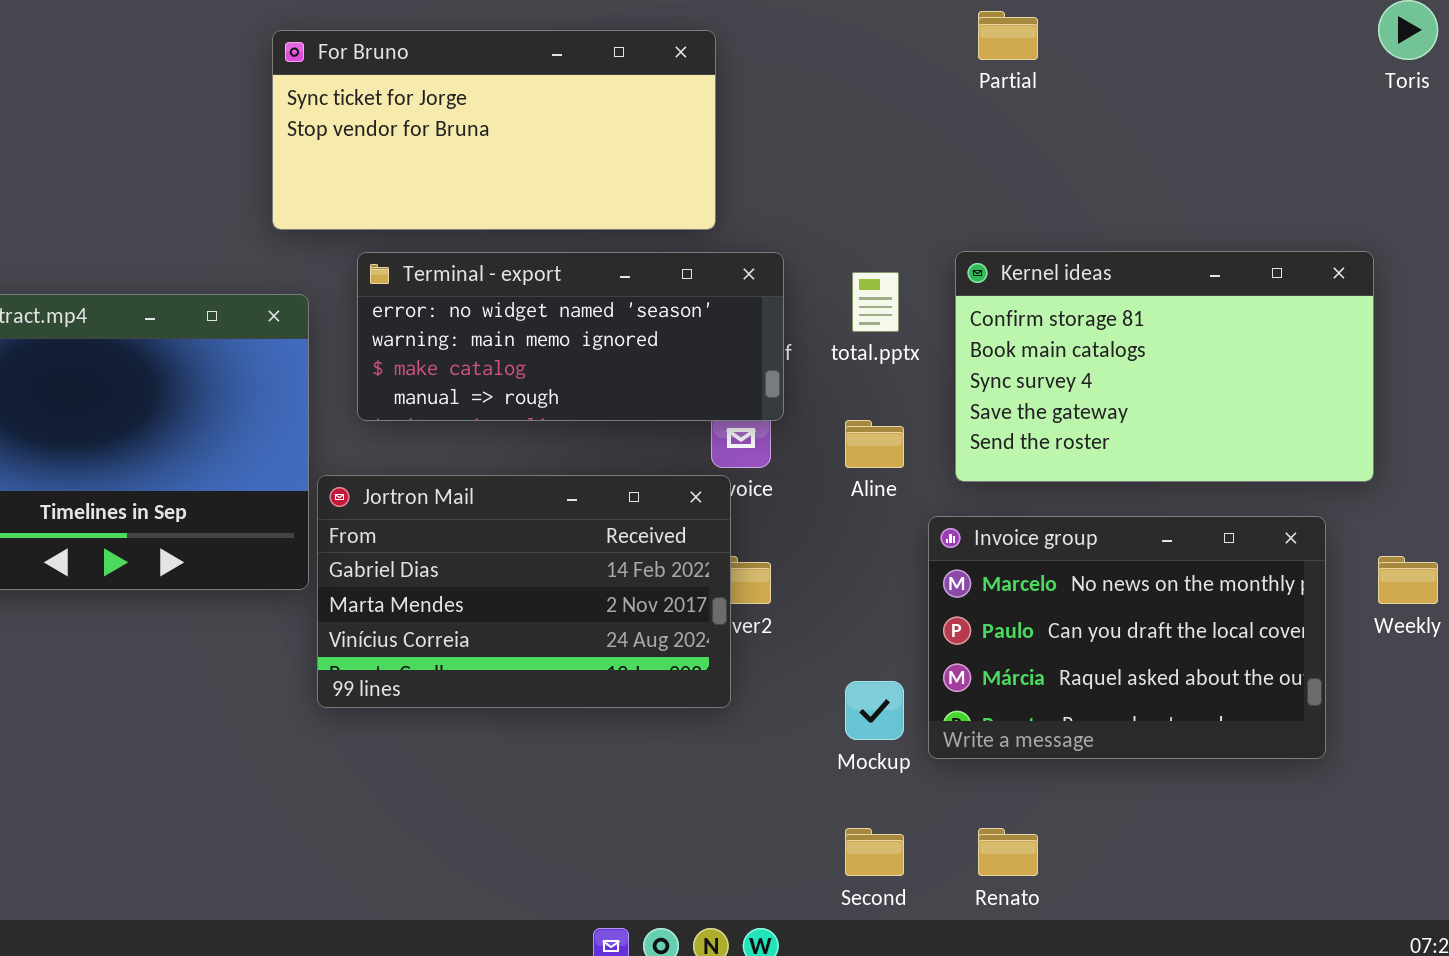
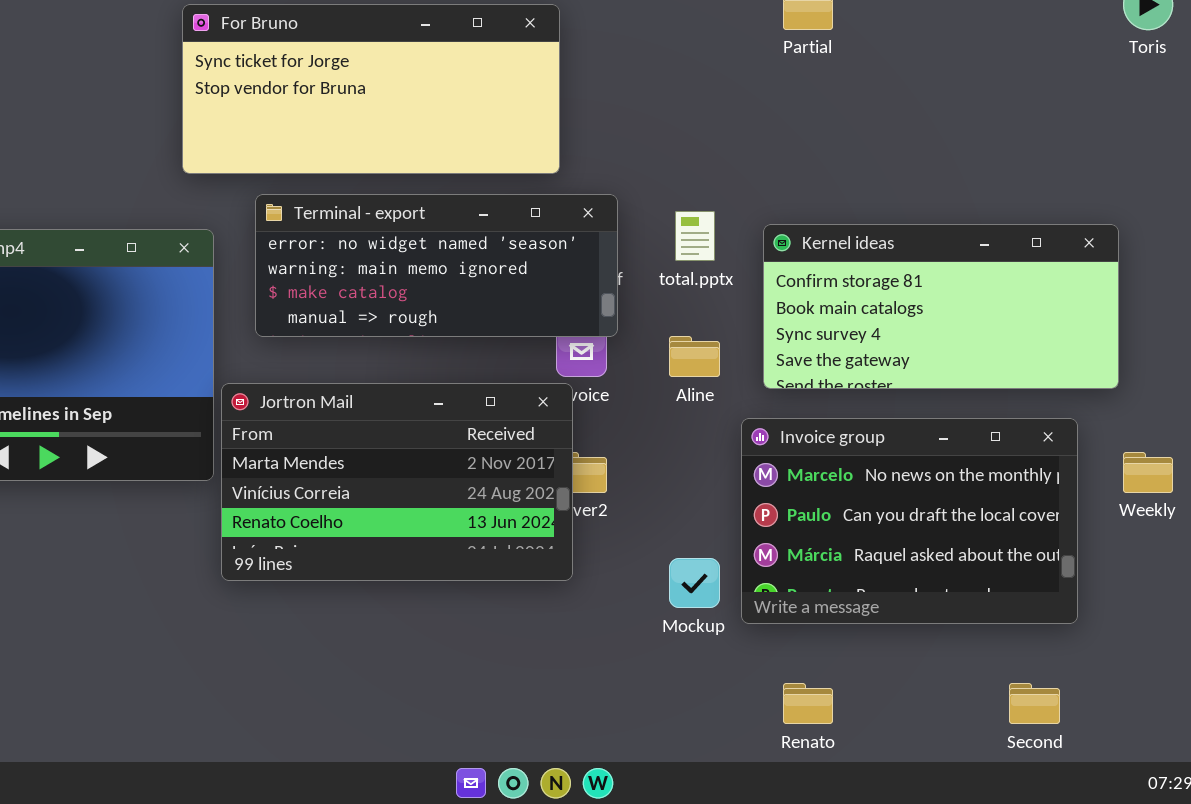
Kernel ideas: [955,251,1374,482] -> [763,224,1119,389], resized
Jortron Mail: [317,475,731,708] -> [221,383,573,581], scrolled down 1 row
Second: [845,828,904,876] -> [1009,683,1060,724], moved

